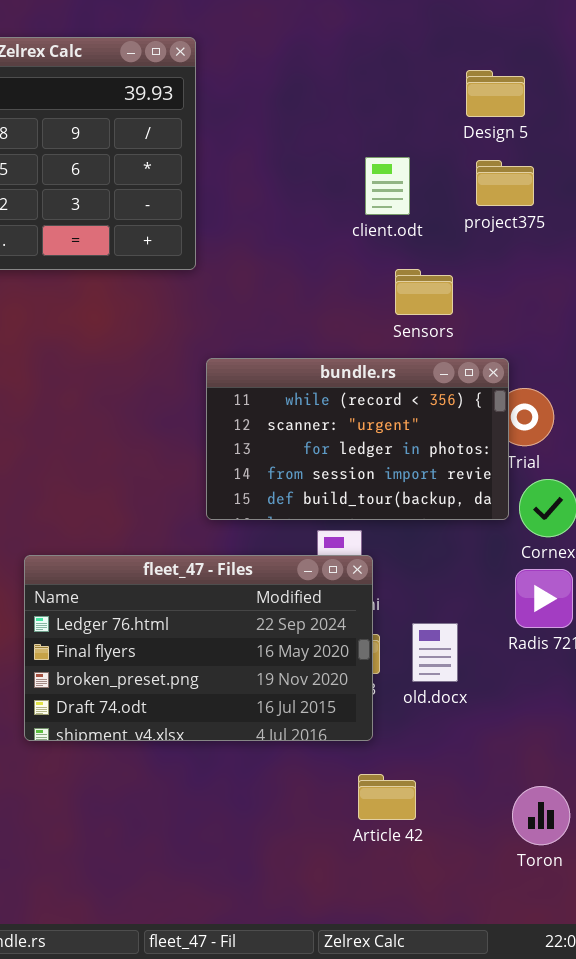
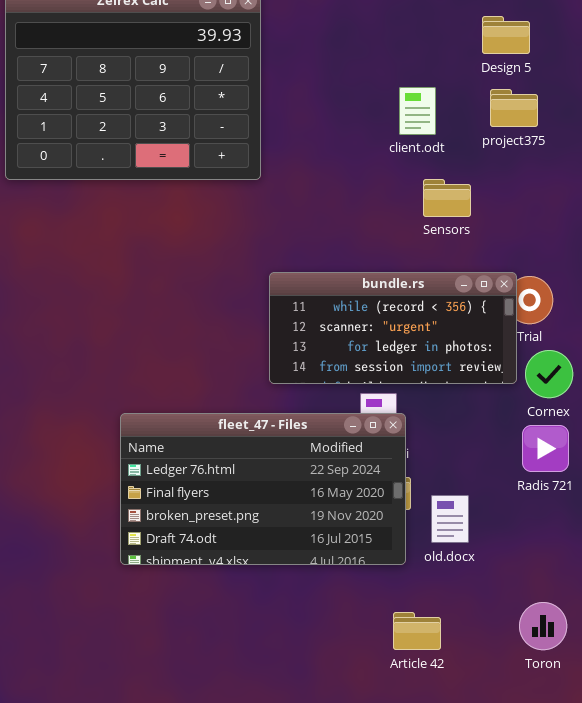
bundle.rs: [206,358,509,520] -> [269,272,517,384], resized
old.docx: [412,623,458,682] -> [431,495,469,543], moved
Article 42: [358,774,416,820] -> [393,612,441,650], moved

